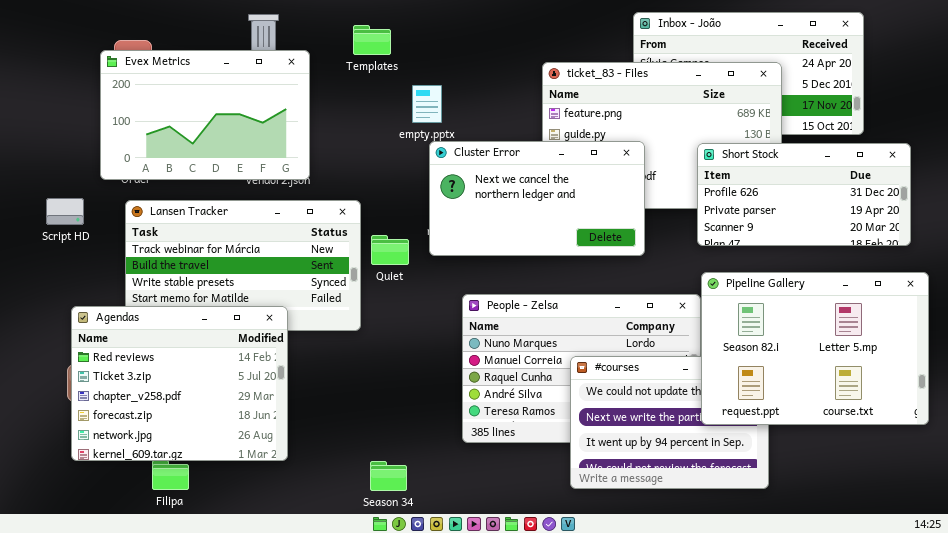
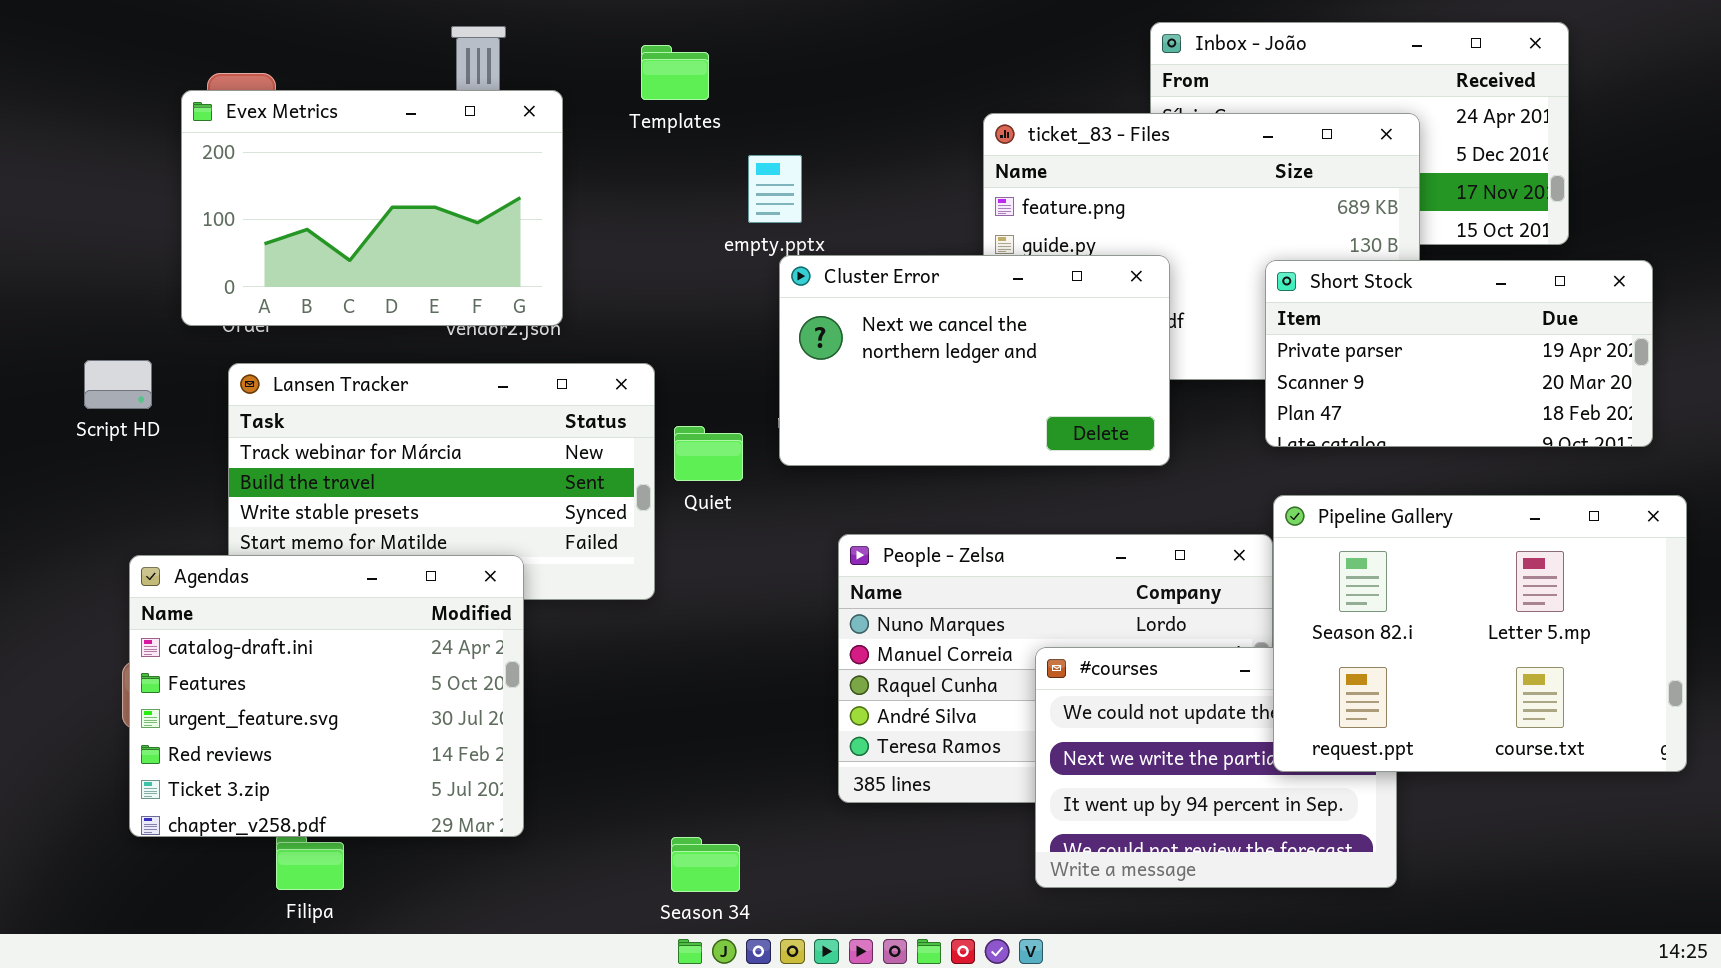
Short Stock: [697,143,911,246] -> [1265,260,1653,447], scrolled down 1 row
Agendas: [71,306,288,461] -> [129,555,524,837], scrolled up 3 rows

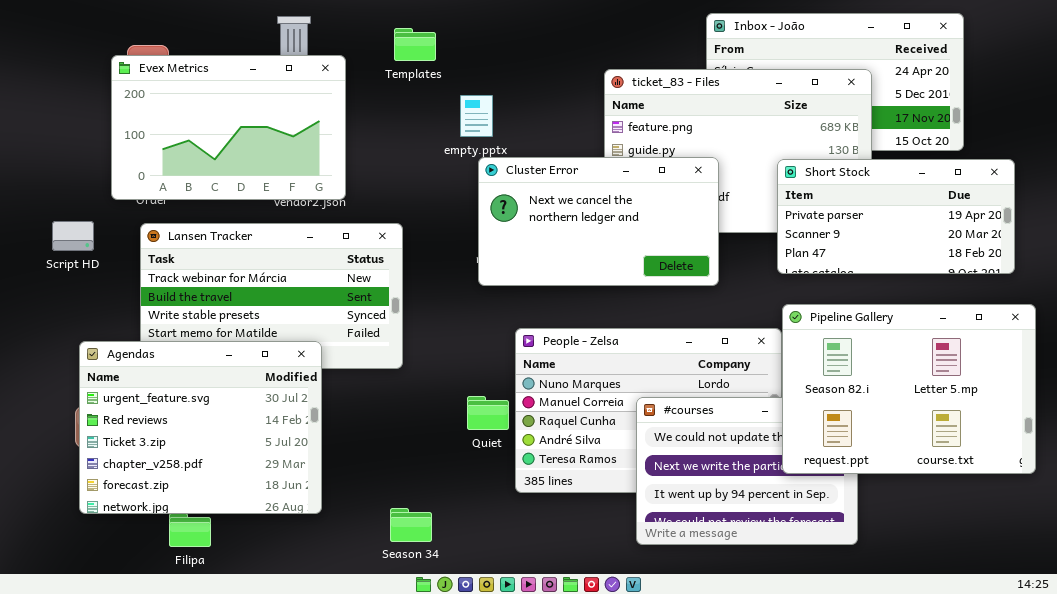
Quiet: [674,426,743,481] -> [467,396,509,430], moved
Agendas: [129,555,524,837] -> [79,341,322,514], scrolled down 2 rows
Season 34: [671,837,740,892] -> [390,508,432,542], moved

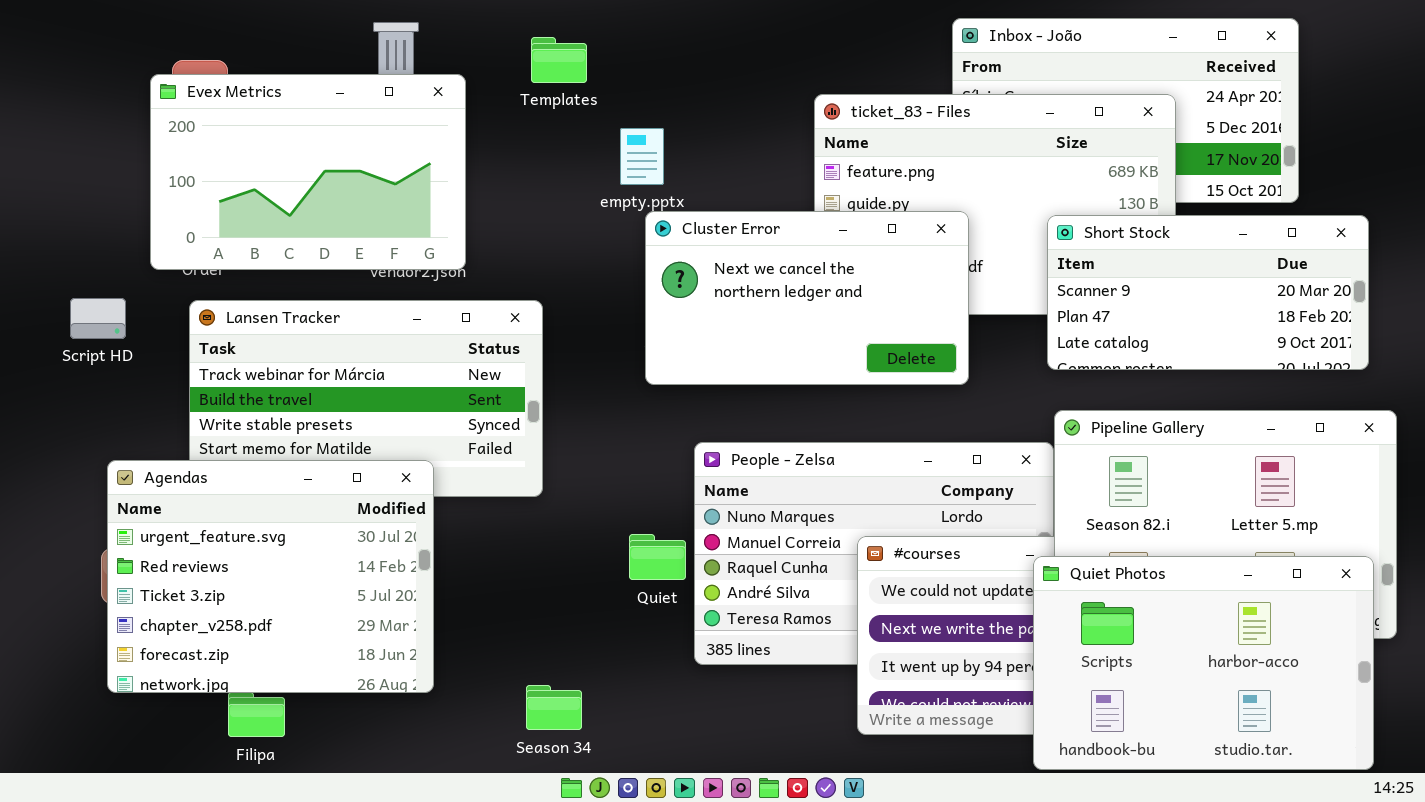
Short Stock: [777,159,1015,274] -> [1047,215,1369,370], scrolled down 1 row
Quiet Photos: none -> [1033,556,1374,770], opened

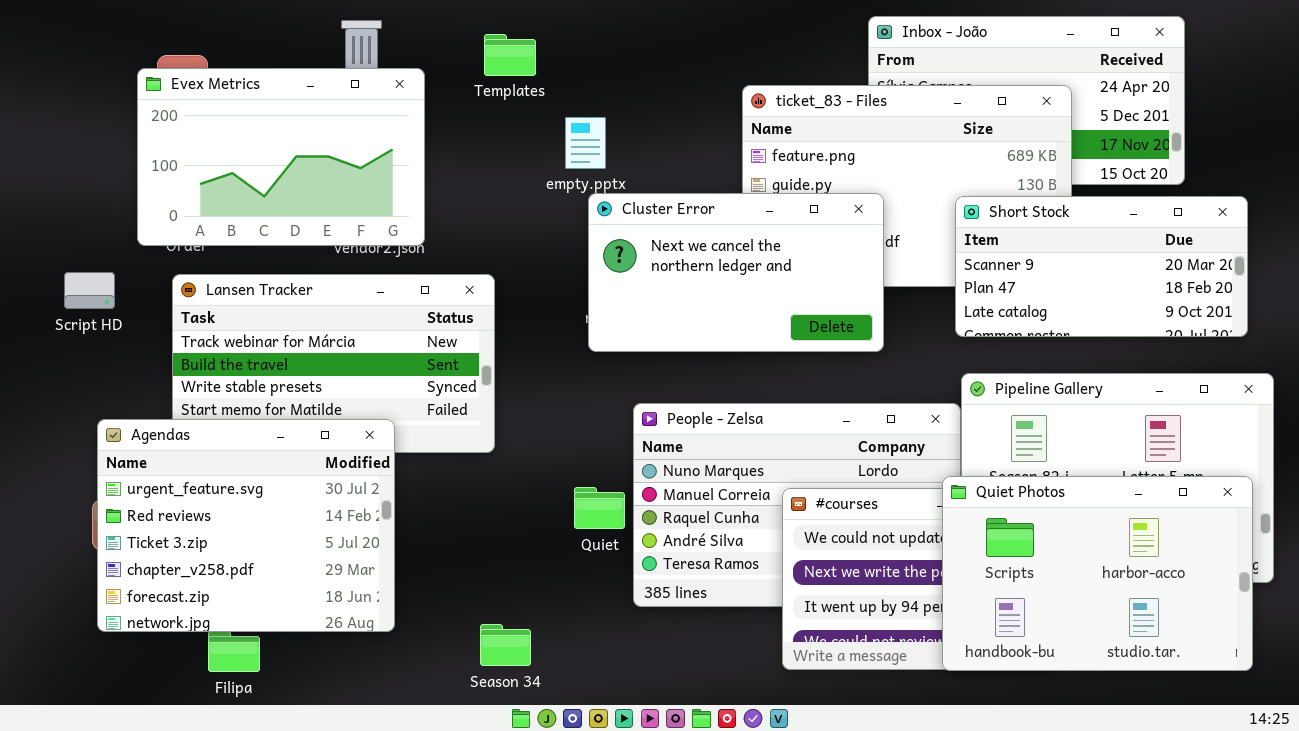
Quiet Photos: [1033,556,1374,770] -> [942,476,1253,671], moved

